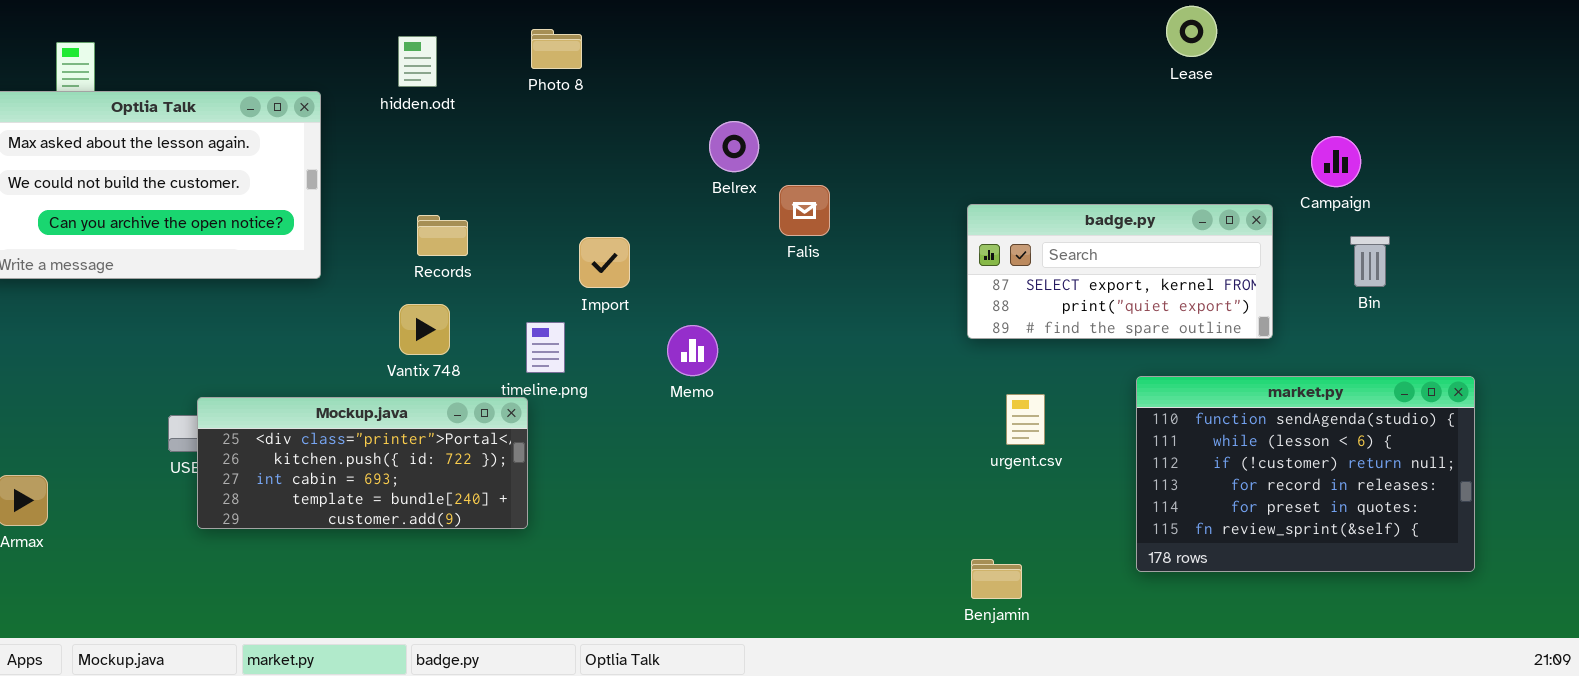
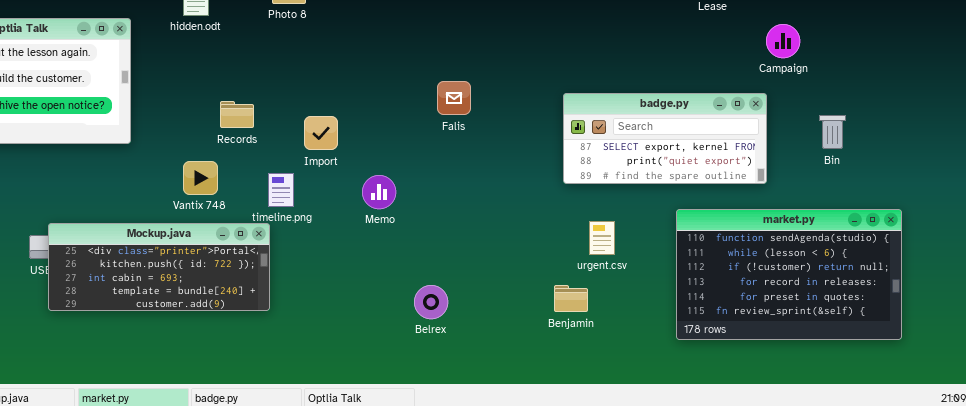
Belrex: [709,121,759,172] -> [414,285,448,319], moved
Campaign: [1311,136,1361,187] -> [766,24,800,58], moved
Records: [417,215,468,256] -> [220,101,254,128], moved
Benjamin: [971,559,1022,599] -> [554,285,588,312], moved

